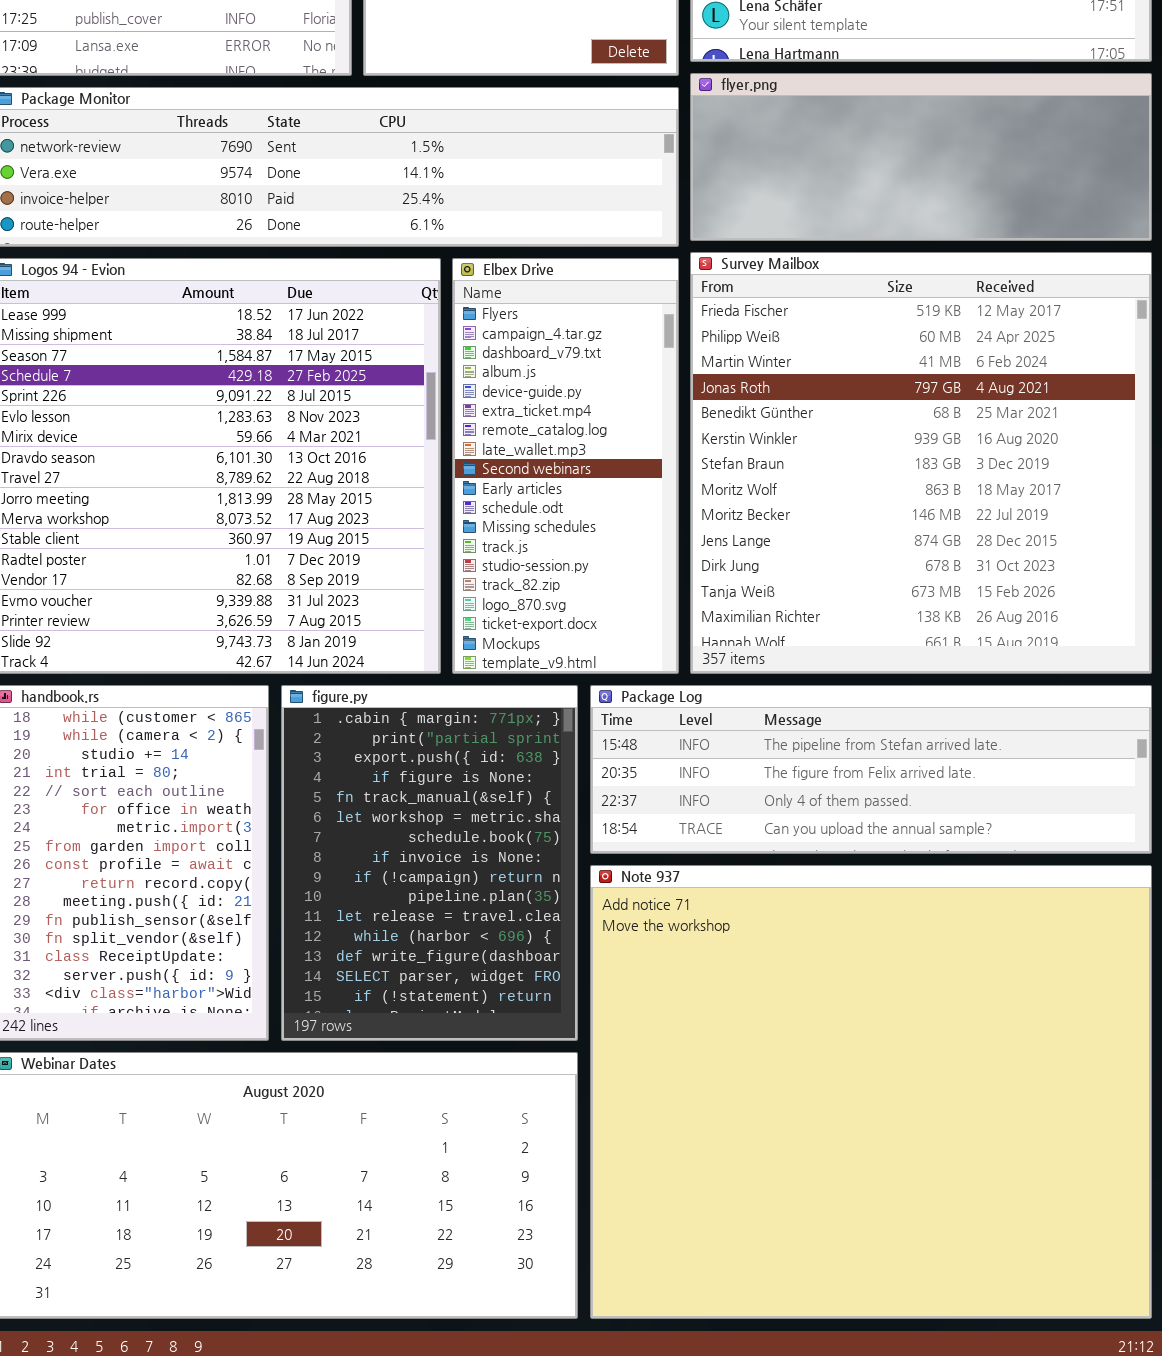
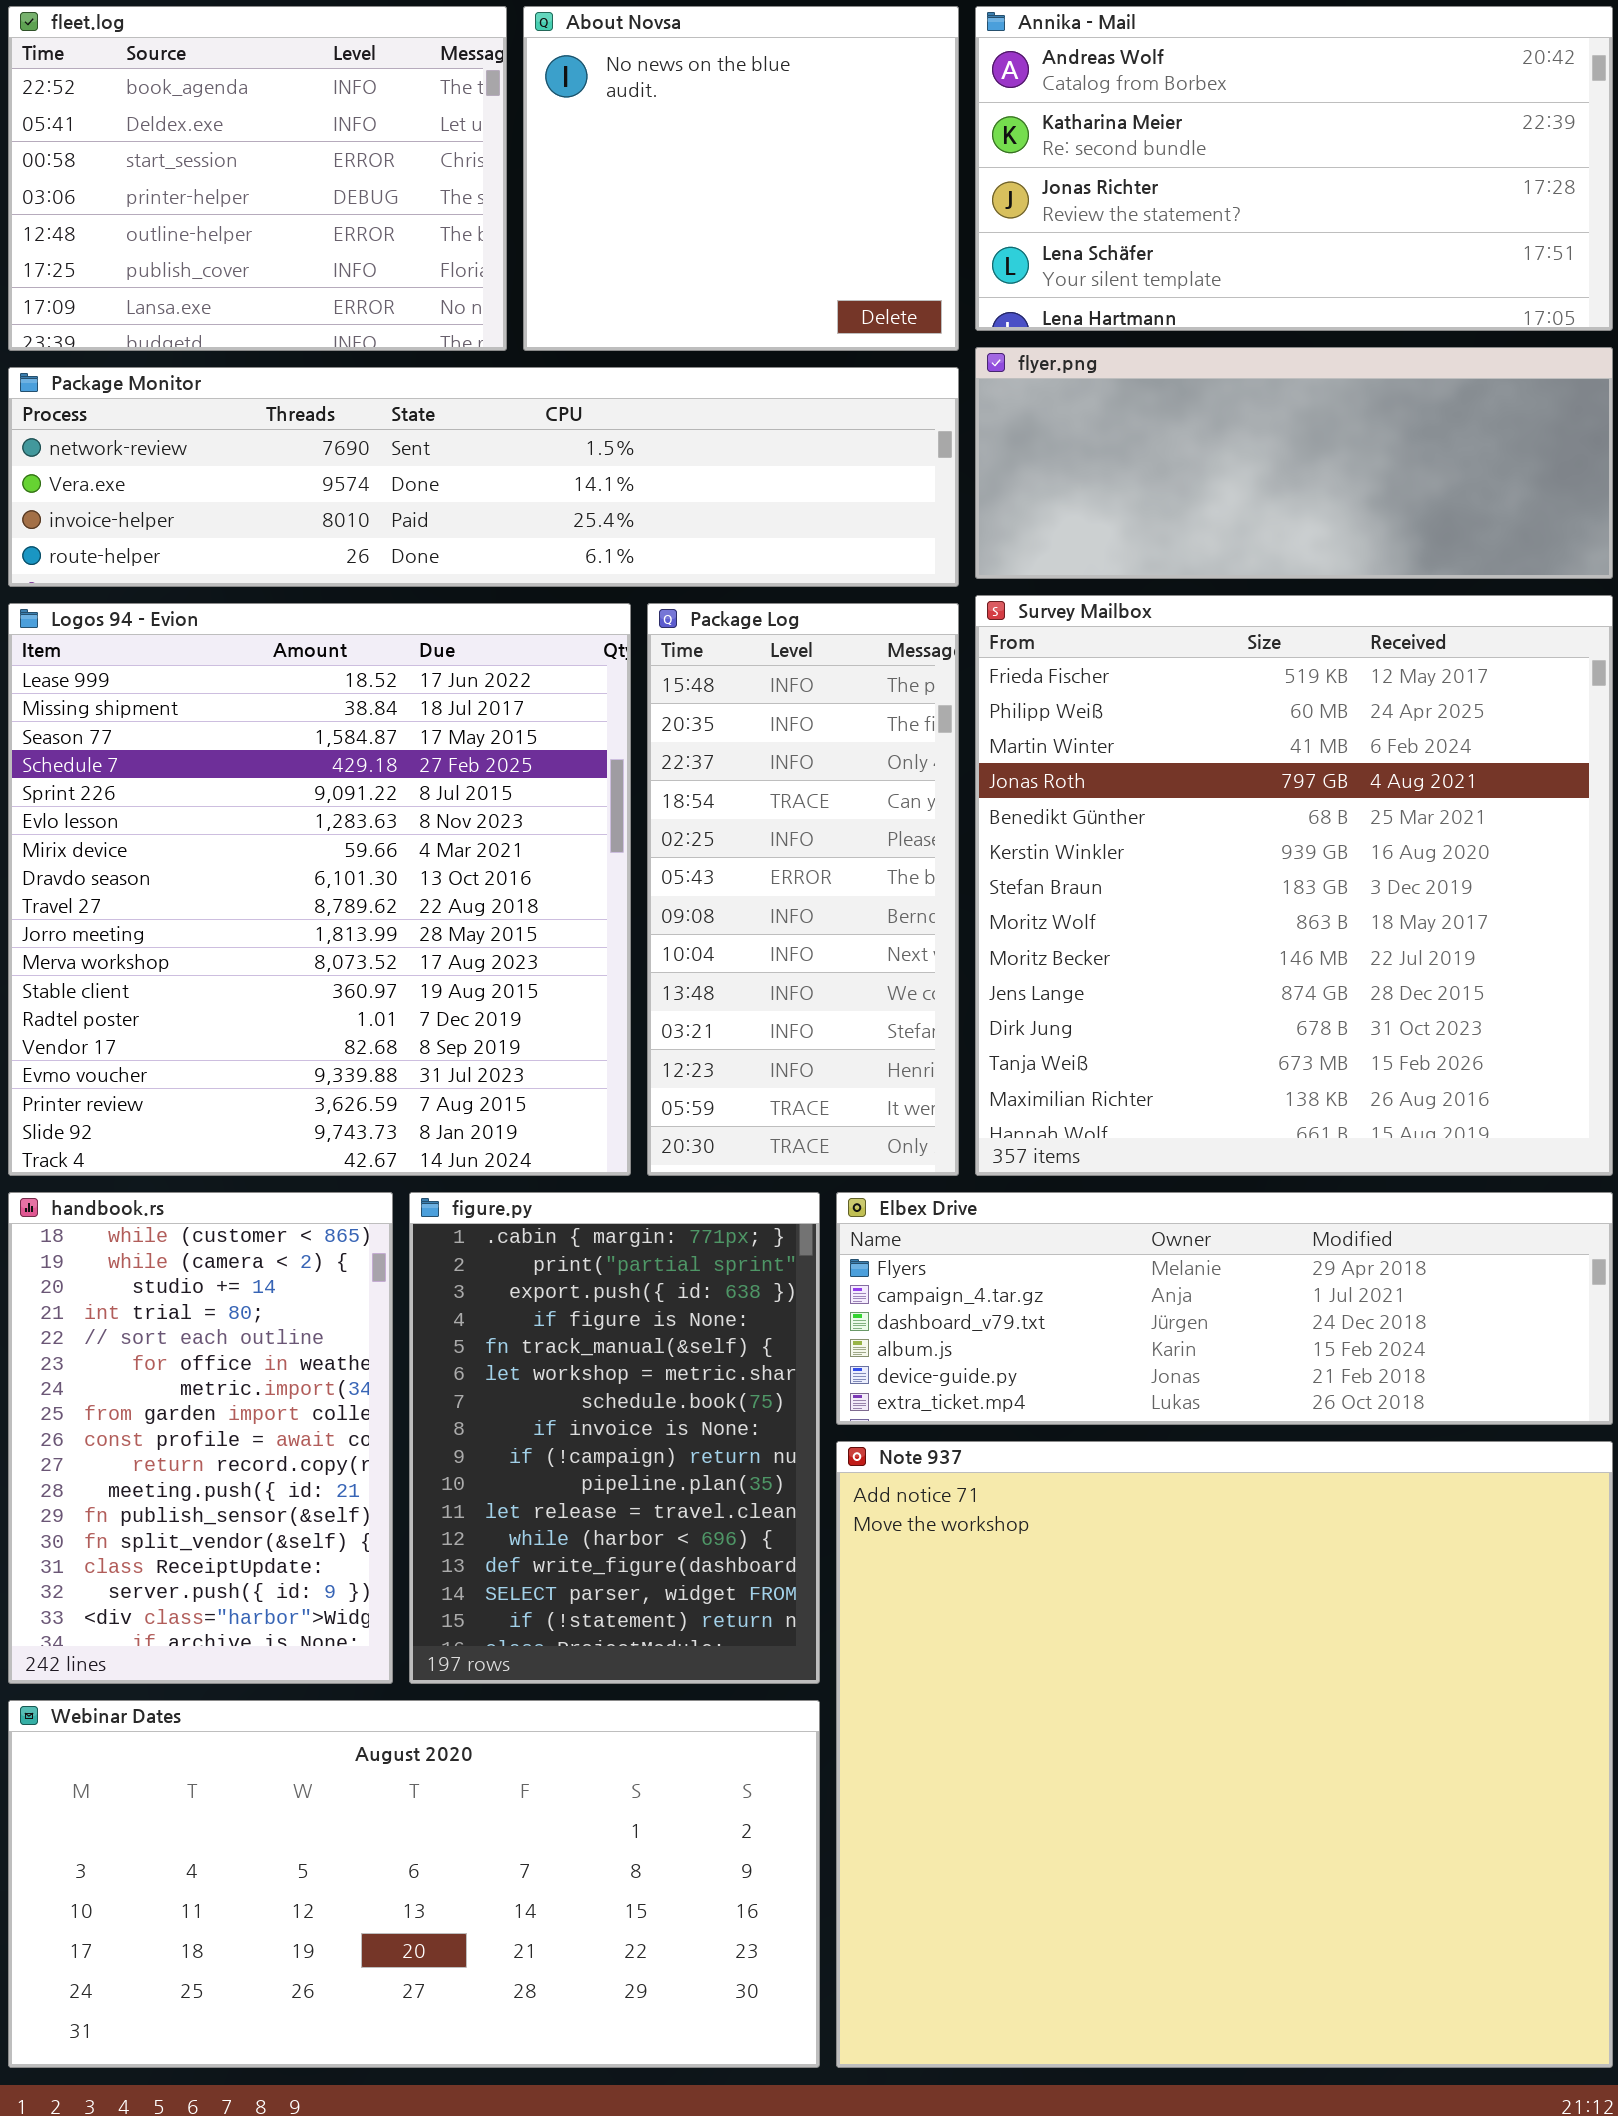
Elbex Drive: [452,258,679,674] -> [836,1192,1613,1425], moved, resized
Package Log: [590,685,1152,854] -> [647,603,959,1176], moved, resized

